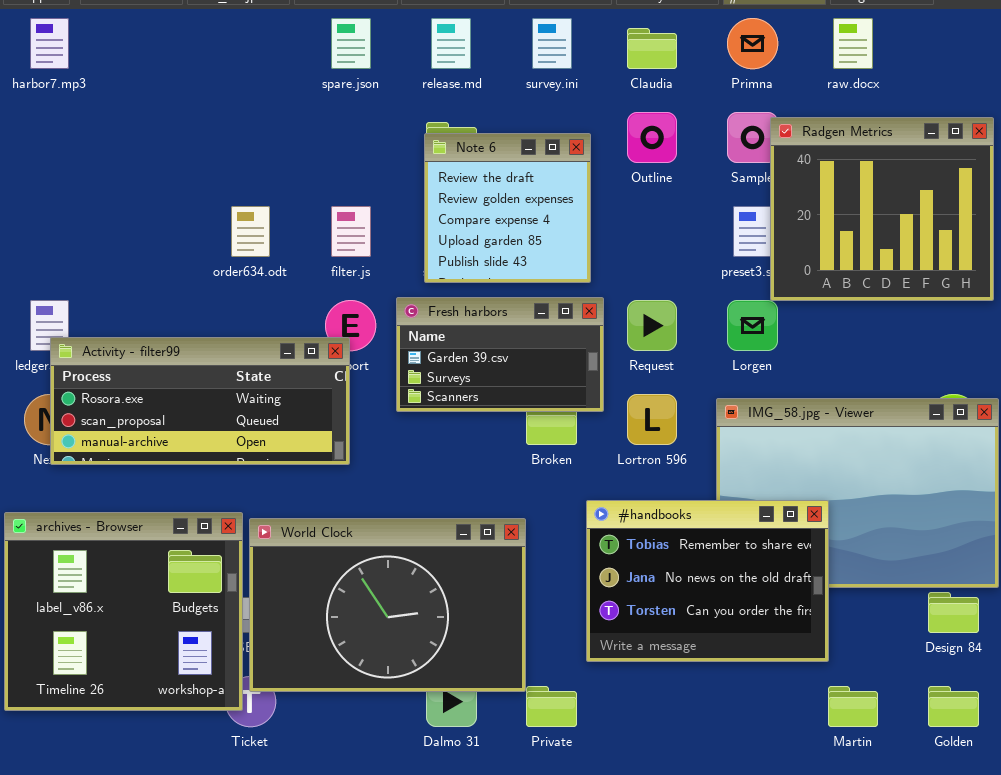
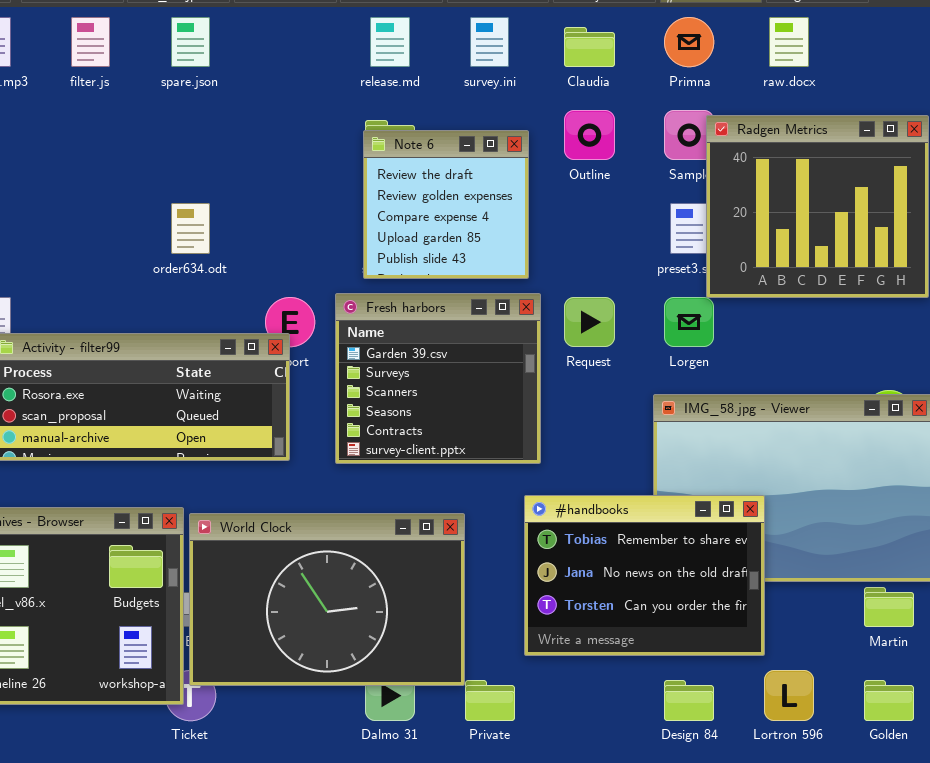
spare.json: [331,18,371,69] -> [171,17,210,67], moved
filter.js: [331,206,371,257] -> [71,17,110,67], moved
Fresh harbors: [396,297,604,412] -> [335,293,541,464], resized
Lortron 596: [627,394,677,445] -> [764,670,814,721], moved
Design 84: [928,592,979,633] -> [664,680,714,721], moved
Martin: [828,686,878,727] -> [864,587,914,627], moved

